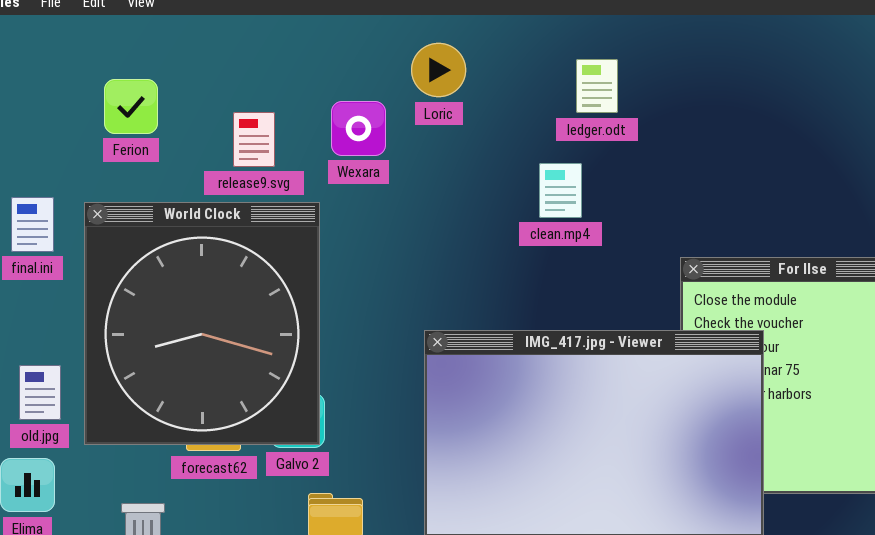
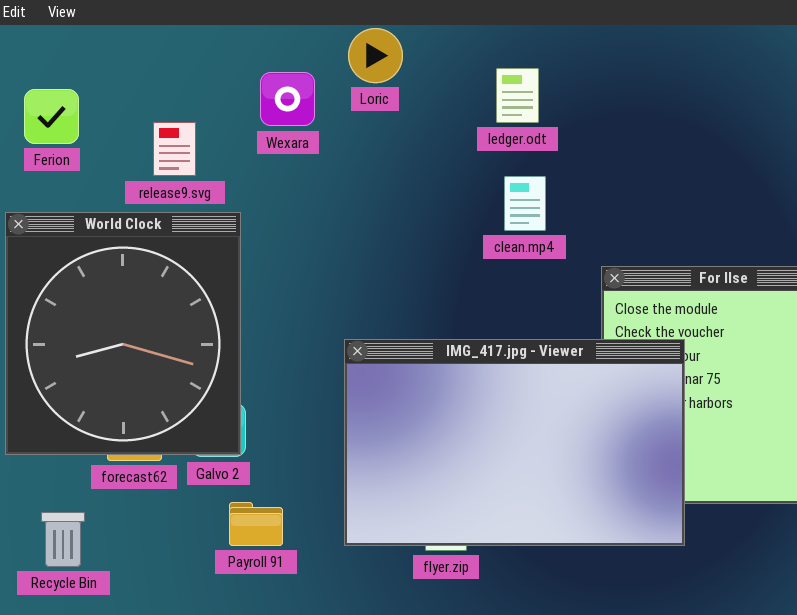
Loric: [411,43,466,97] -> [348,28,403,83], moved
Wexara: [331,101,386,156] -> [260,72,315,126], moved
clean.mp4: [539,163,582,218] -> [504,176,546,231], moved

